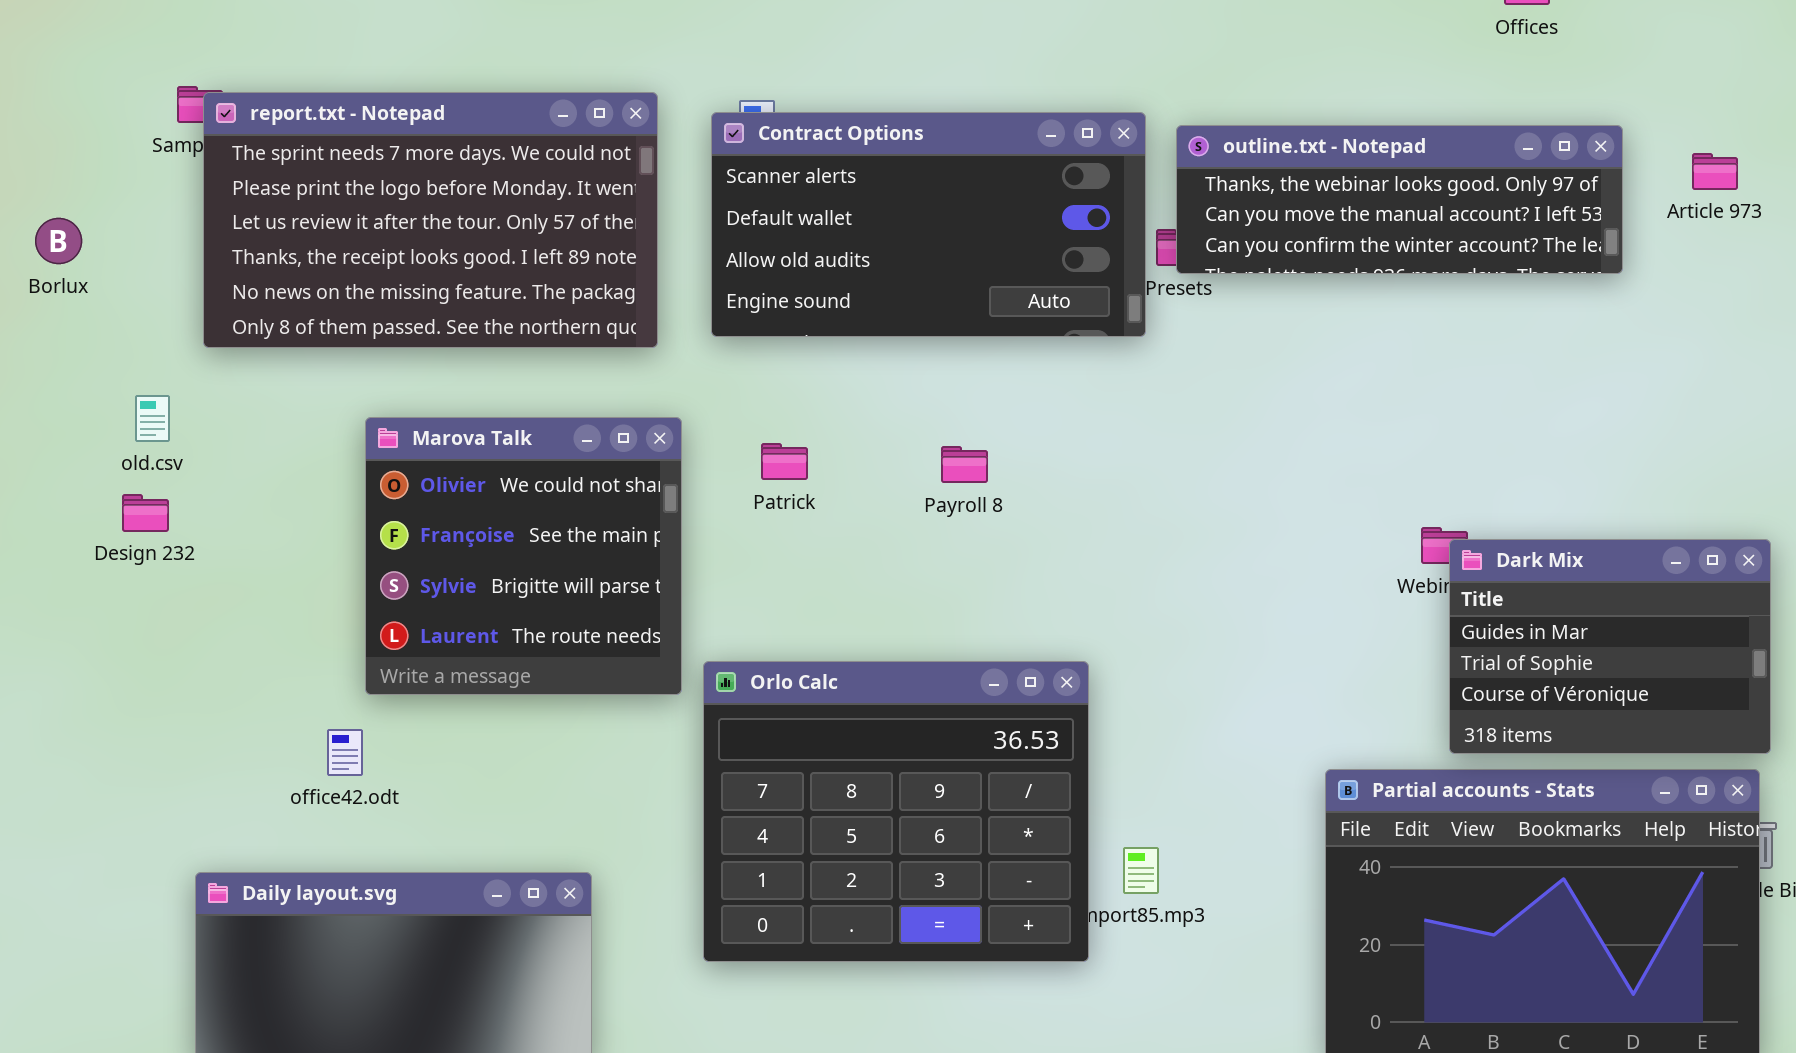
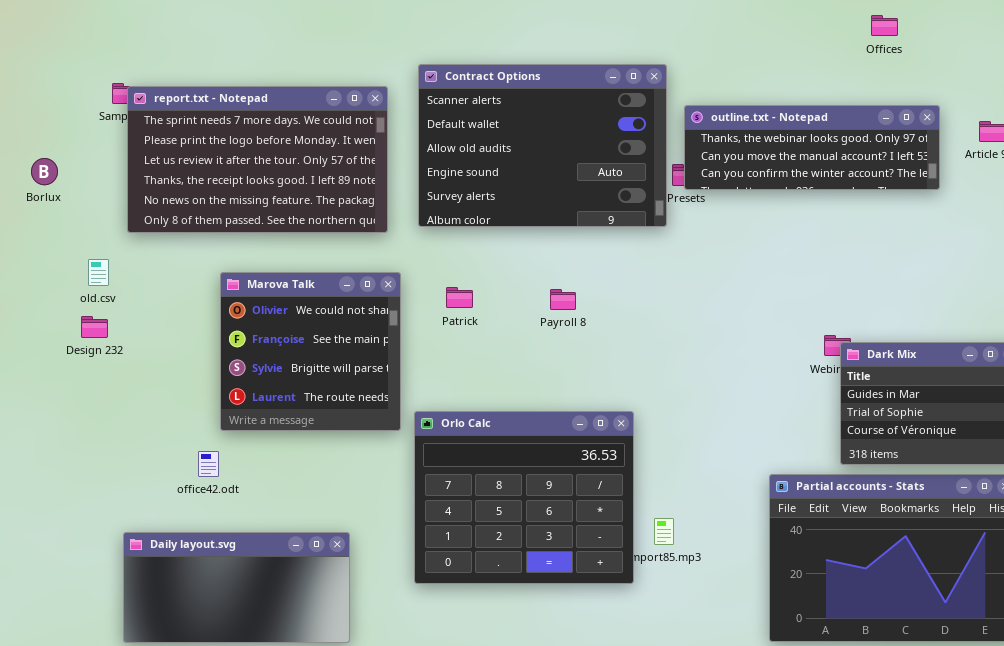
Contract Options: [711,112,1146,337] -> [418,64,667,227], resized

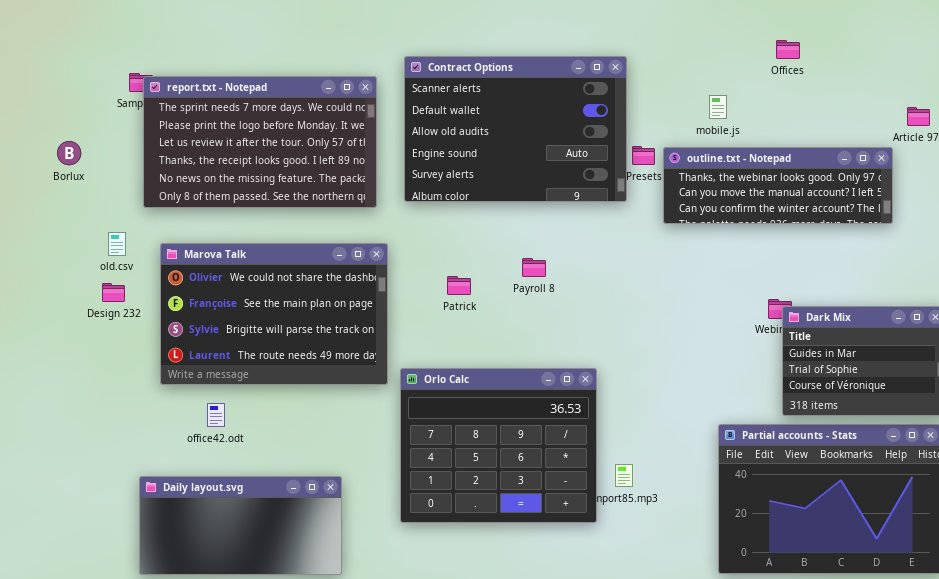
Offices: [871,15,898,36] -> [776,40,800,59], moved
outline.txt - Notepad: [684,105,940,190] -> [663,147,893,224], moved
Marova Talk: [220,272,401,431] -> [160,243,388,385], resized
Patrick: [446,287,473,308] -> [447,276,471,295], moved

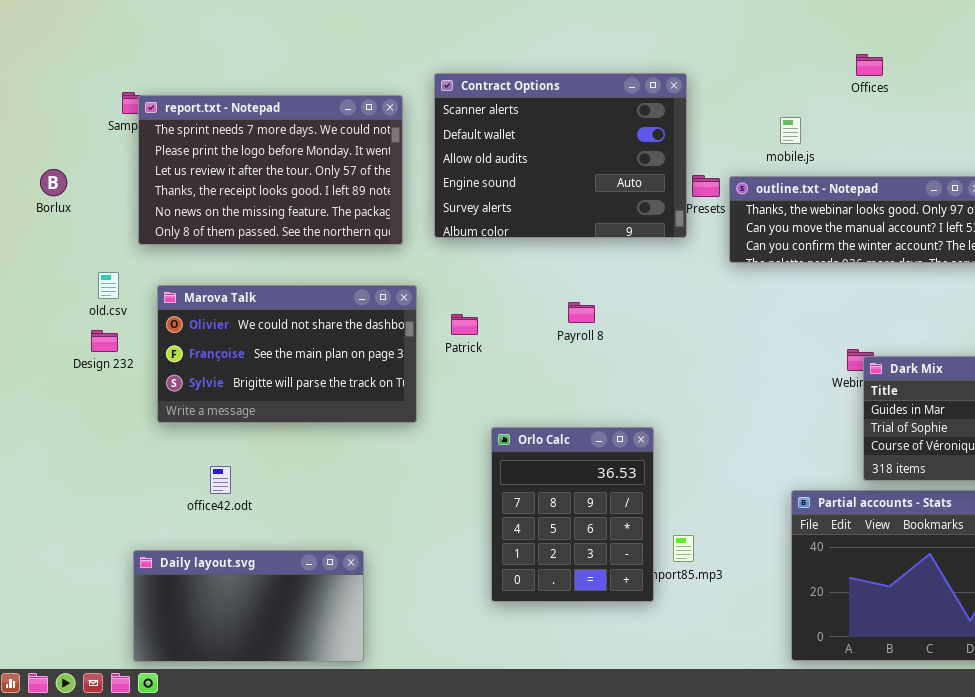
Marova Talk: [160,243,388,385] -> [157,285,417,423], resized
Patrick: [447,276,471,295] -> [451,314,478,335], moved
Orlo Calc: [400,368,597,523] -> [491,427,654,602], resized

